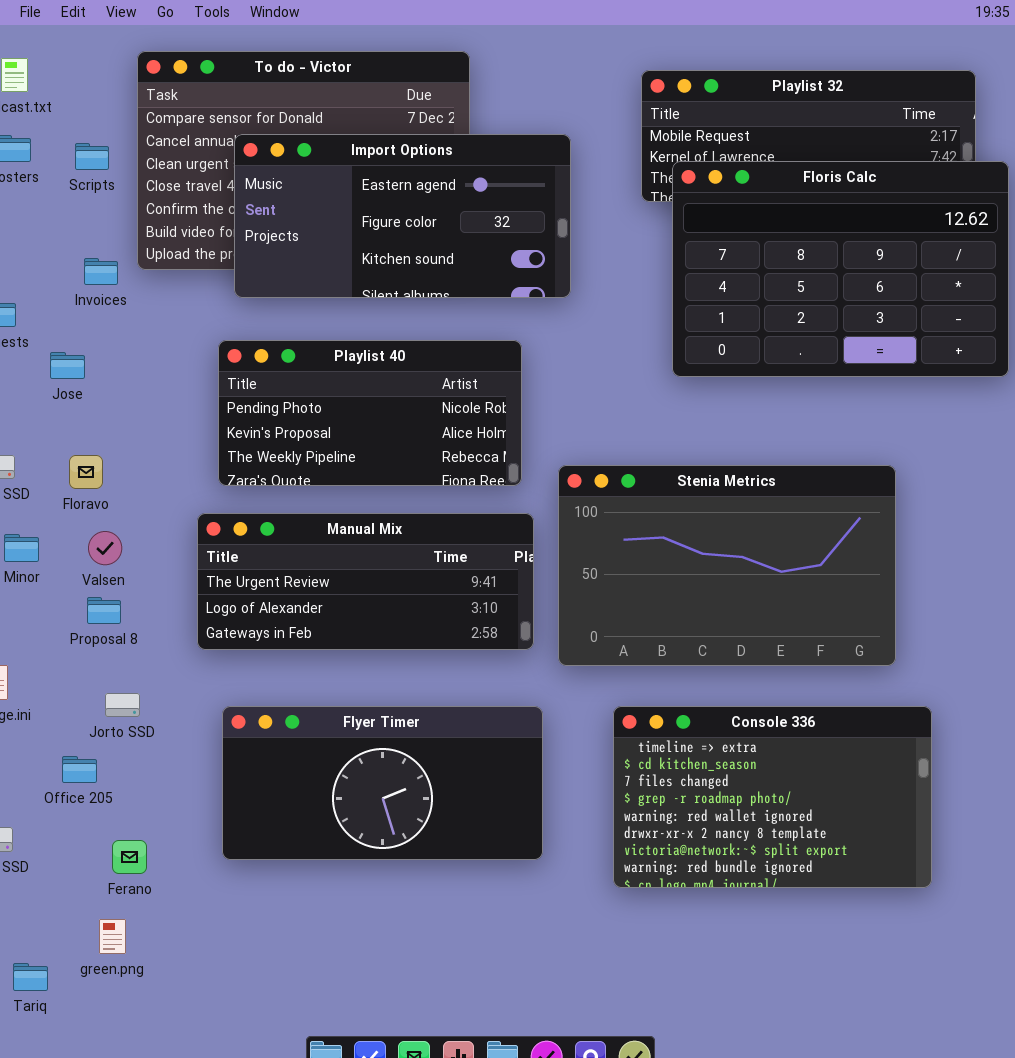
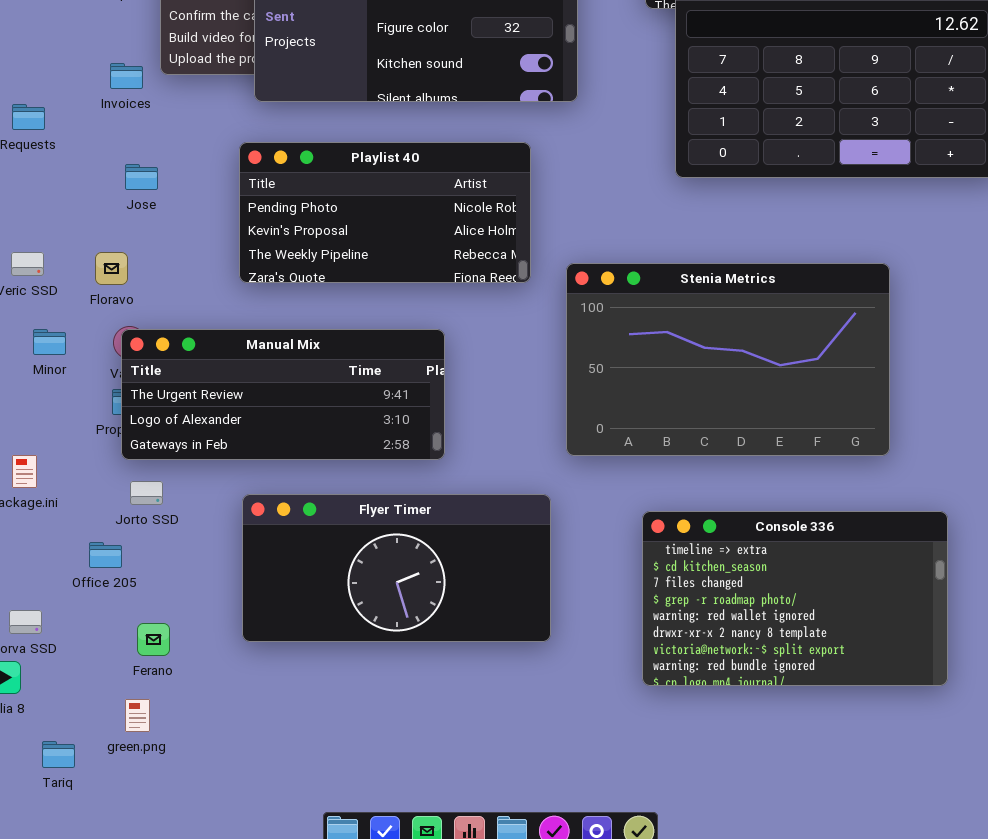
Jose: [50,352,85,379] -> [125,164,158,190], moved
Manual Mix: [197,513,534,650] -> [121,329,445,460], moved
Console 336: [613,706,932,888] -> [642,511,948,686], moved

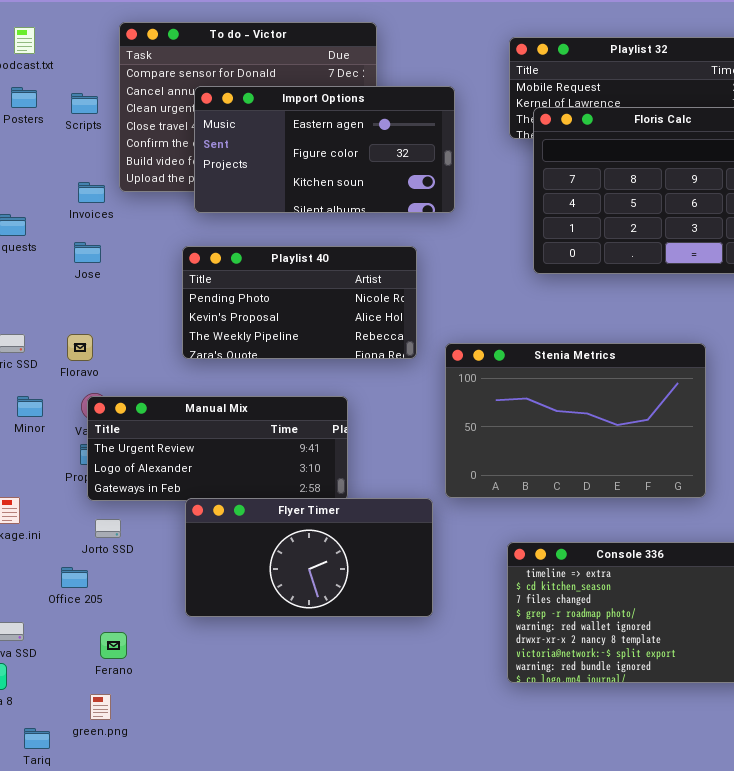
Jose: [125,164,158,190] -> [74,242,101,263], moved
Flyer Timer: [242,494,551,642] -> [185,498,433,617], moved

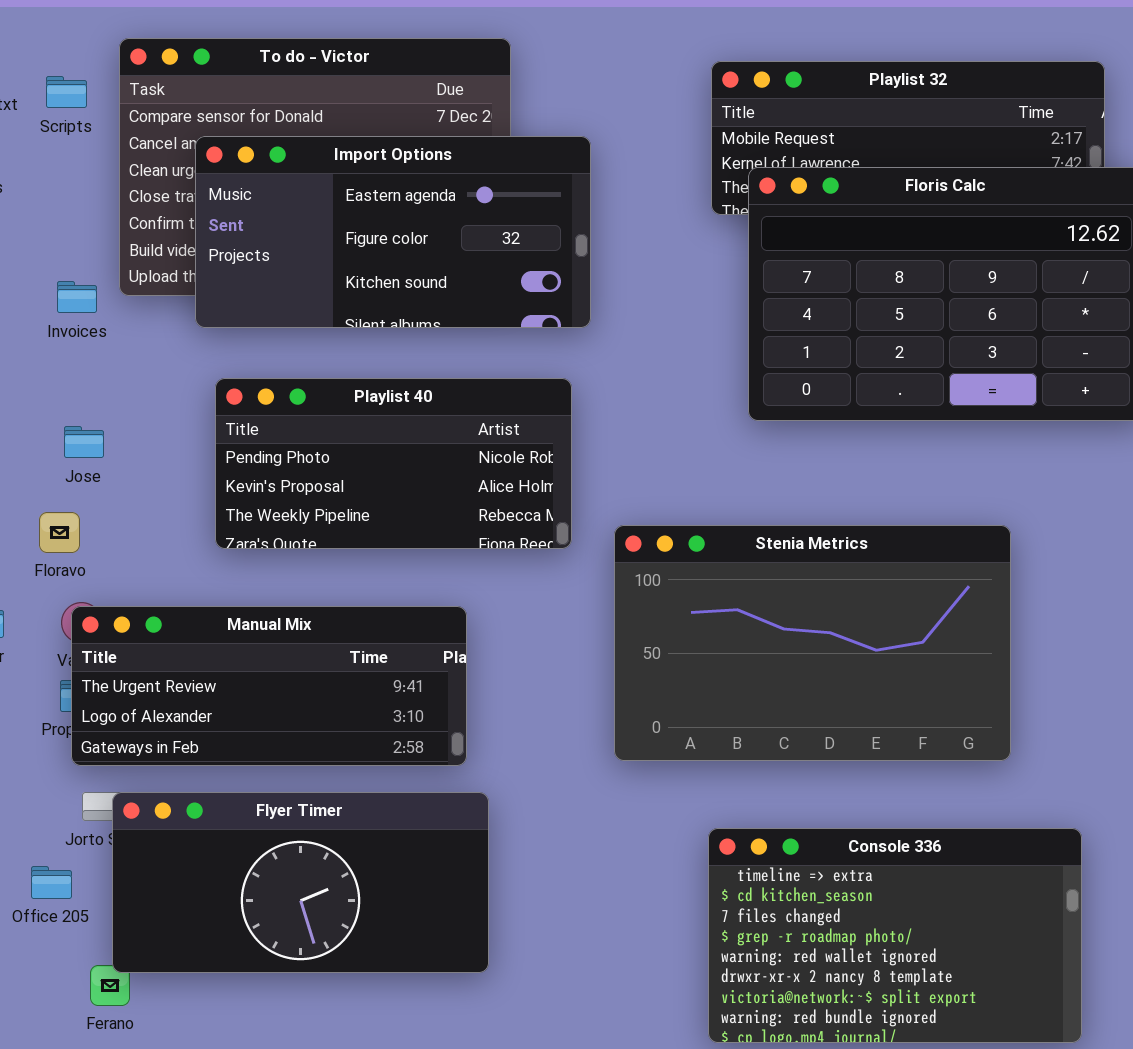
Import Options: [194,86,455,213] -> [195,136,591,328], moved
Scripts: [71,93,98,114] -> [46,76,87,108], moved
Jose: [74,242,101,263] -> [64,426,104,458], moved
Flyer Timer: [185,498,433,617] -> [112,792,489,973], moved

